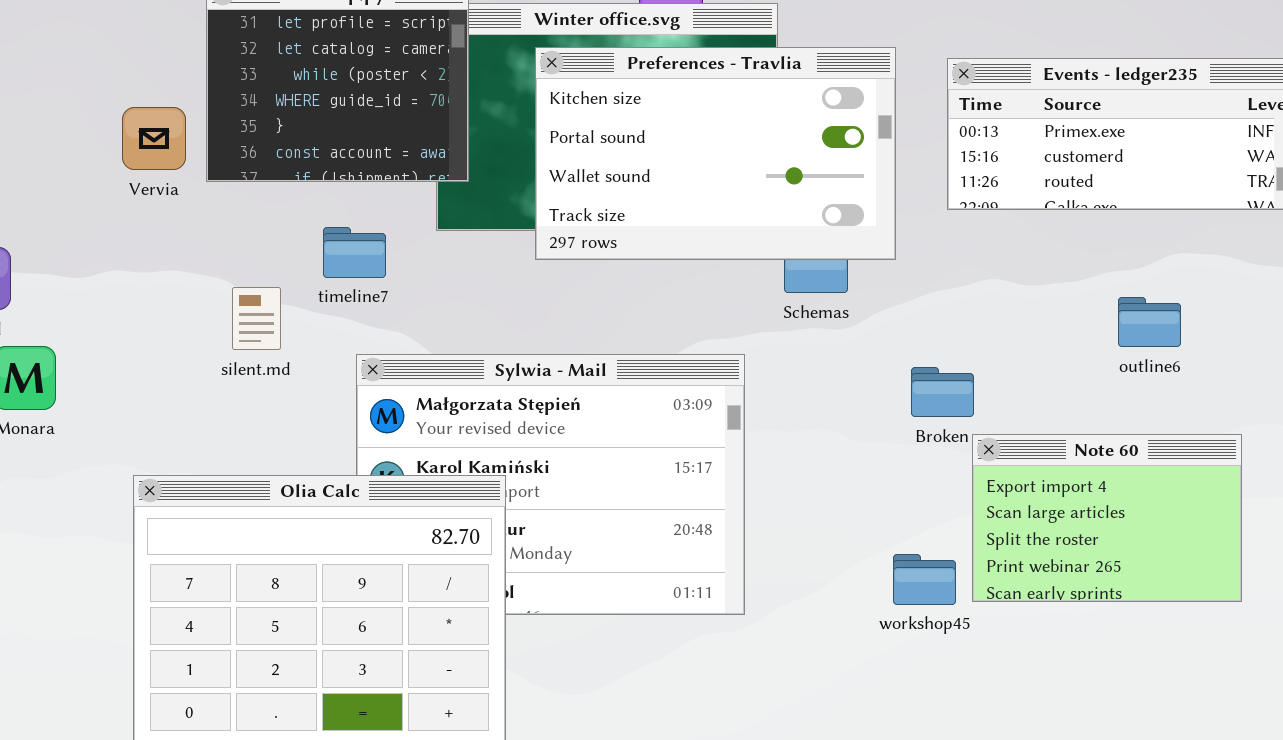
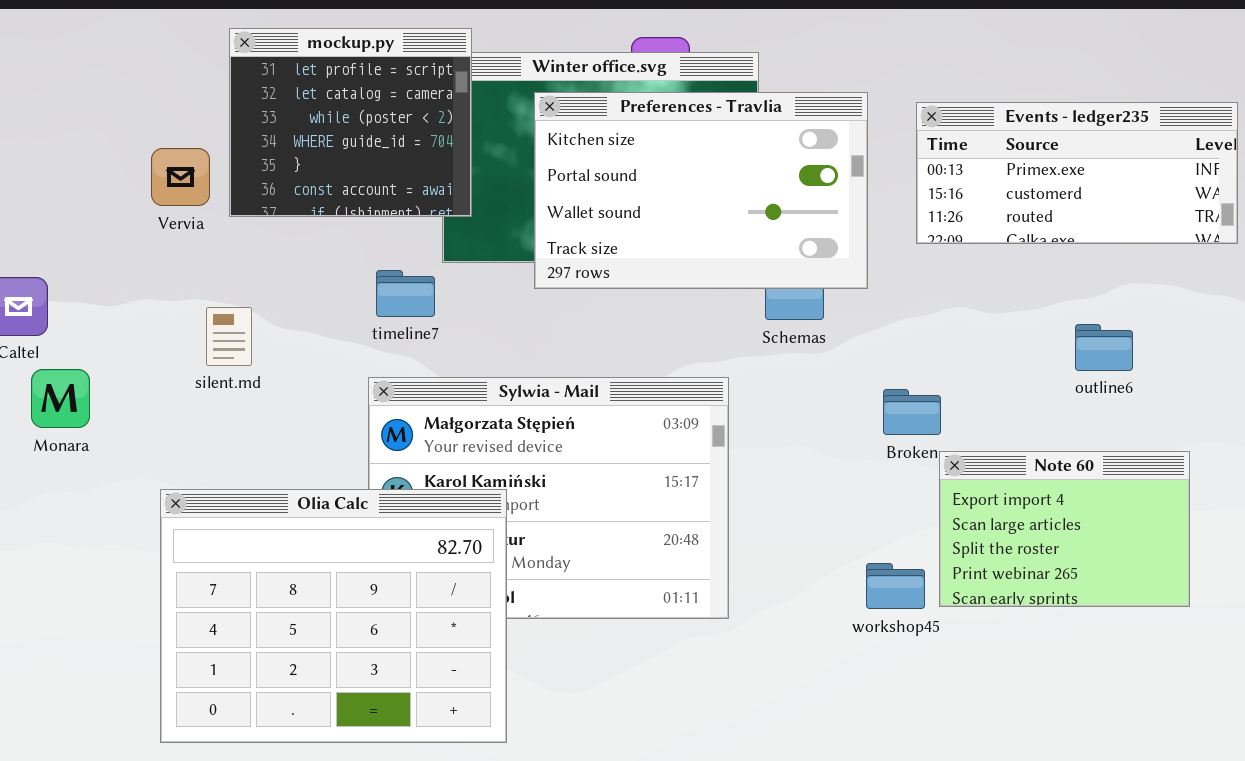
timeline7: [323,227,386,278] -> [376,270,435,317], moved
silent.md: [232,287,281,350] -> [206,307,252,366], moved

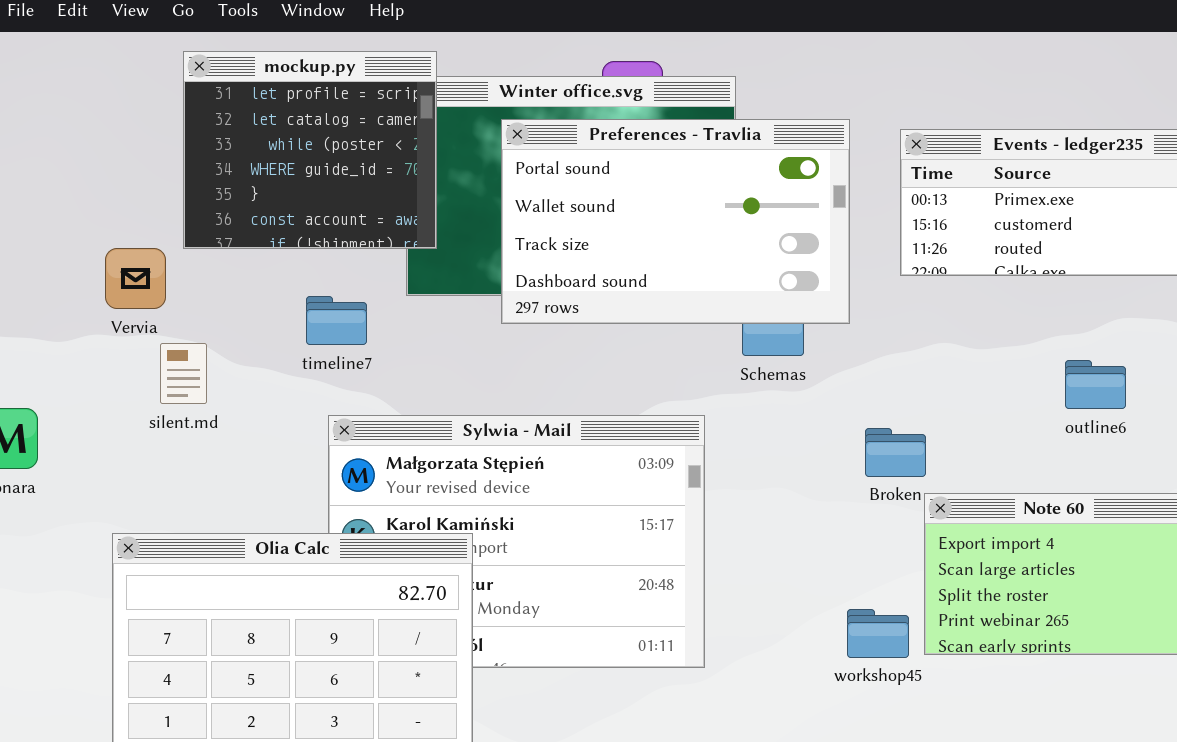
Preferences - Travlia: [534,92,868,289] -> [501,119,850,324], scrolled down 1 row
Vervia: [151,148,210,206] -> [105,248,166,309], moved
timeline7: [376,270,435,317] -> [306,296,367,345], moved

